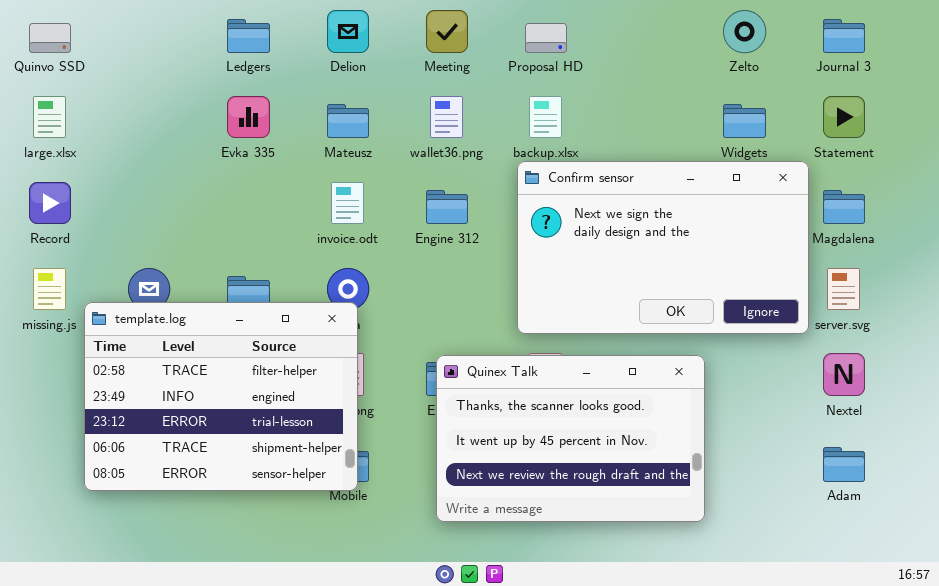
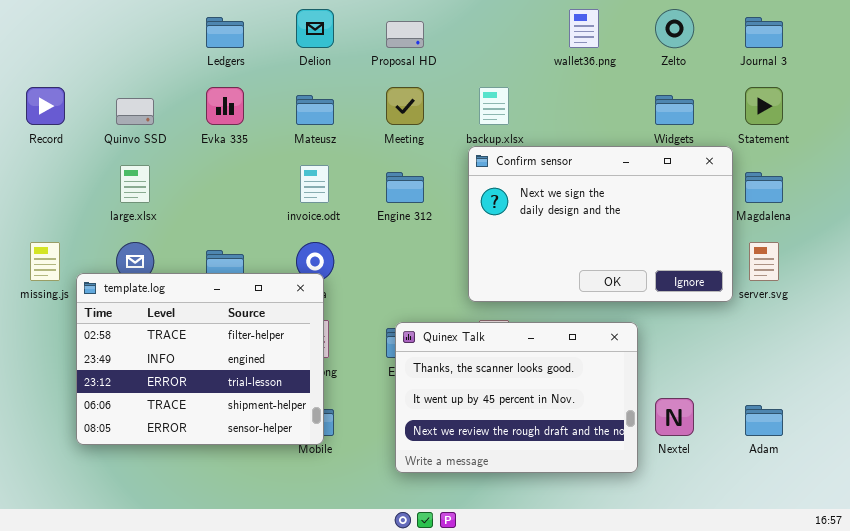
Meeting: [426,10,468,53] -> [386,87,424,125], moved
Quinvo SSD: [29,23,71,53] -> [116,98,154,125], moved
Proposal HD: [525,23,567,53] -> [386,21,424,48], moved
large.xlsx: [33,96,66,138] -> [120,165,150,203], moved
wallet36.png: [430,96,463,138] -> [569,9,599,48], moved
Record: [29,182,71,224] -> [26,87,65,125], moved
Nextel: [823,353,865,396] -> [655,398,694,436], moved

